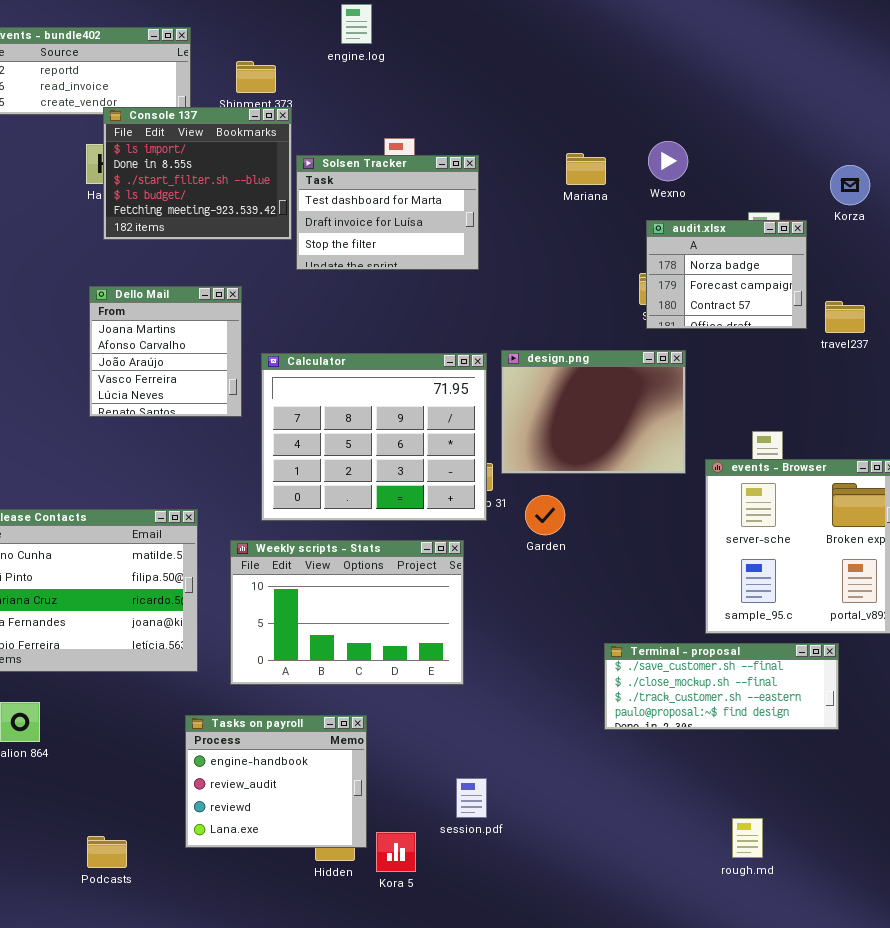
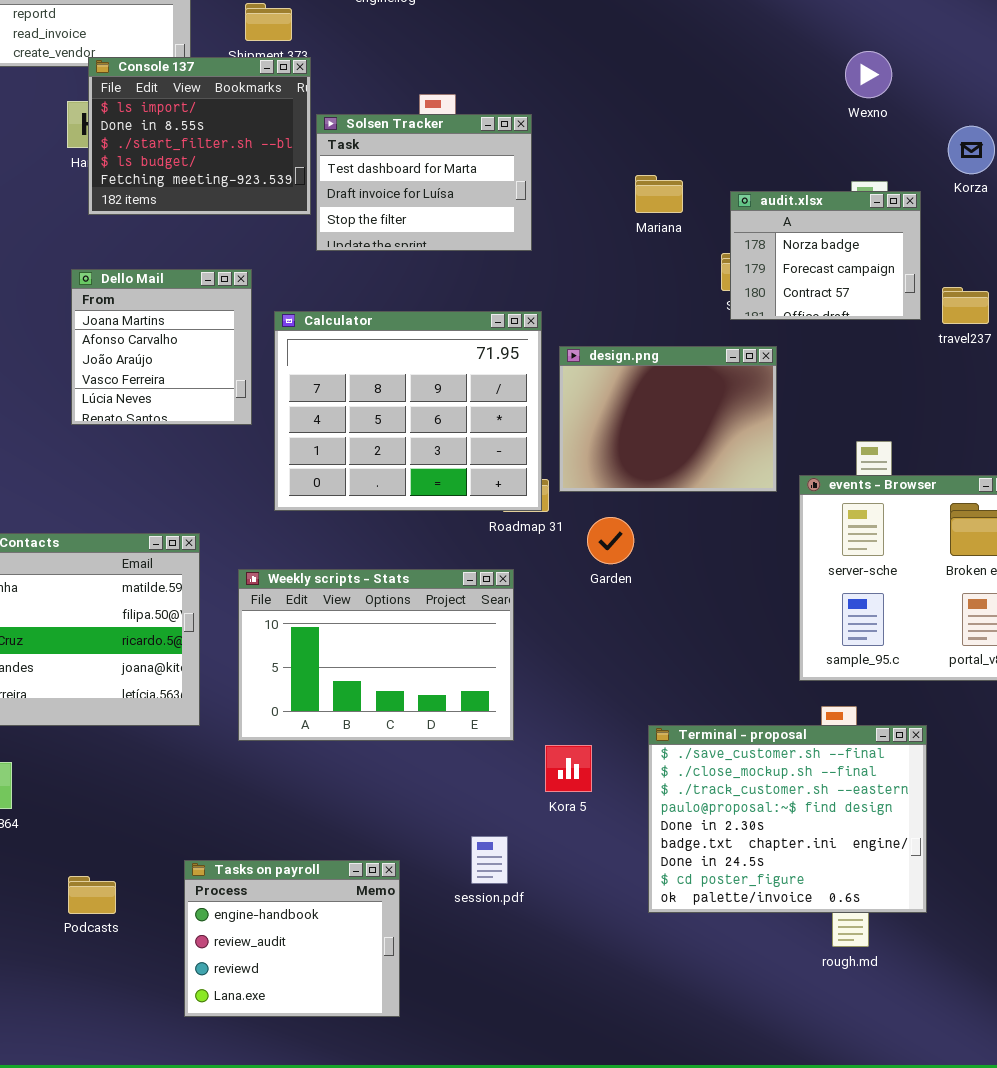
Wexno: [648,141,688,181] -> [845,51,892,98], moved
Mariana: [566,153,606,185] -> [635,175,683,213], moved
Calculator: [261,353,487,521] -> [274,311,542,511], moved
Terminal - proposal: [604,643,839,730] -> [648,725,927,913], moved, resized
Tasks on payroll: [185,715,367,848] -> [184,860,400,1017], moved
session.pdf: [456,778,487,818] -> [471,836,508,884], moved
Kora 5: [376,832,416,872] -> [545,745,592,792], moved
Podcasts: [87,836,127,868] -> [68,876,116,914], moved

